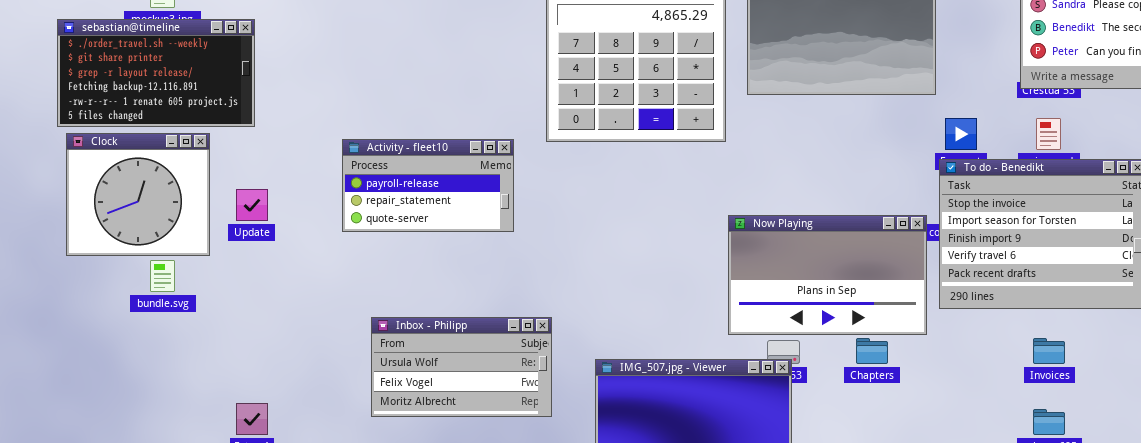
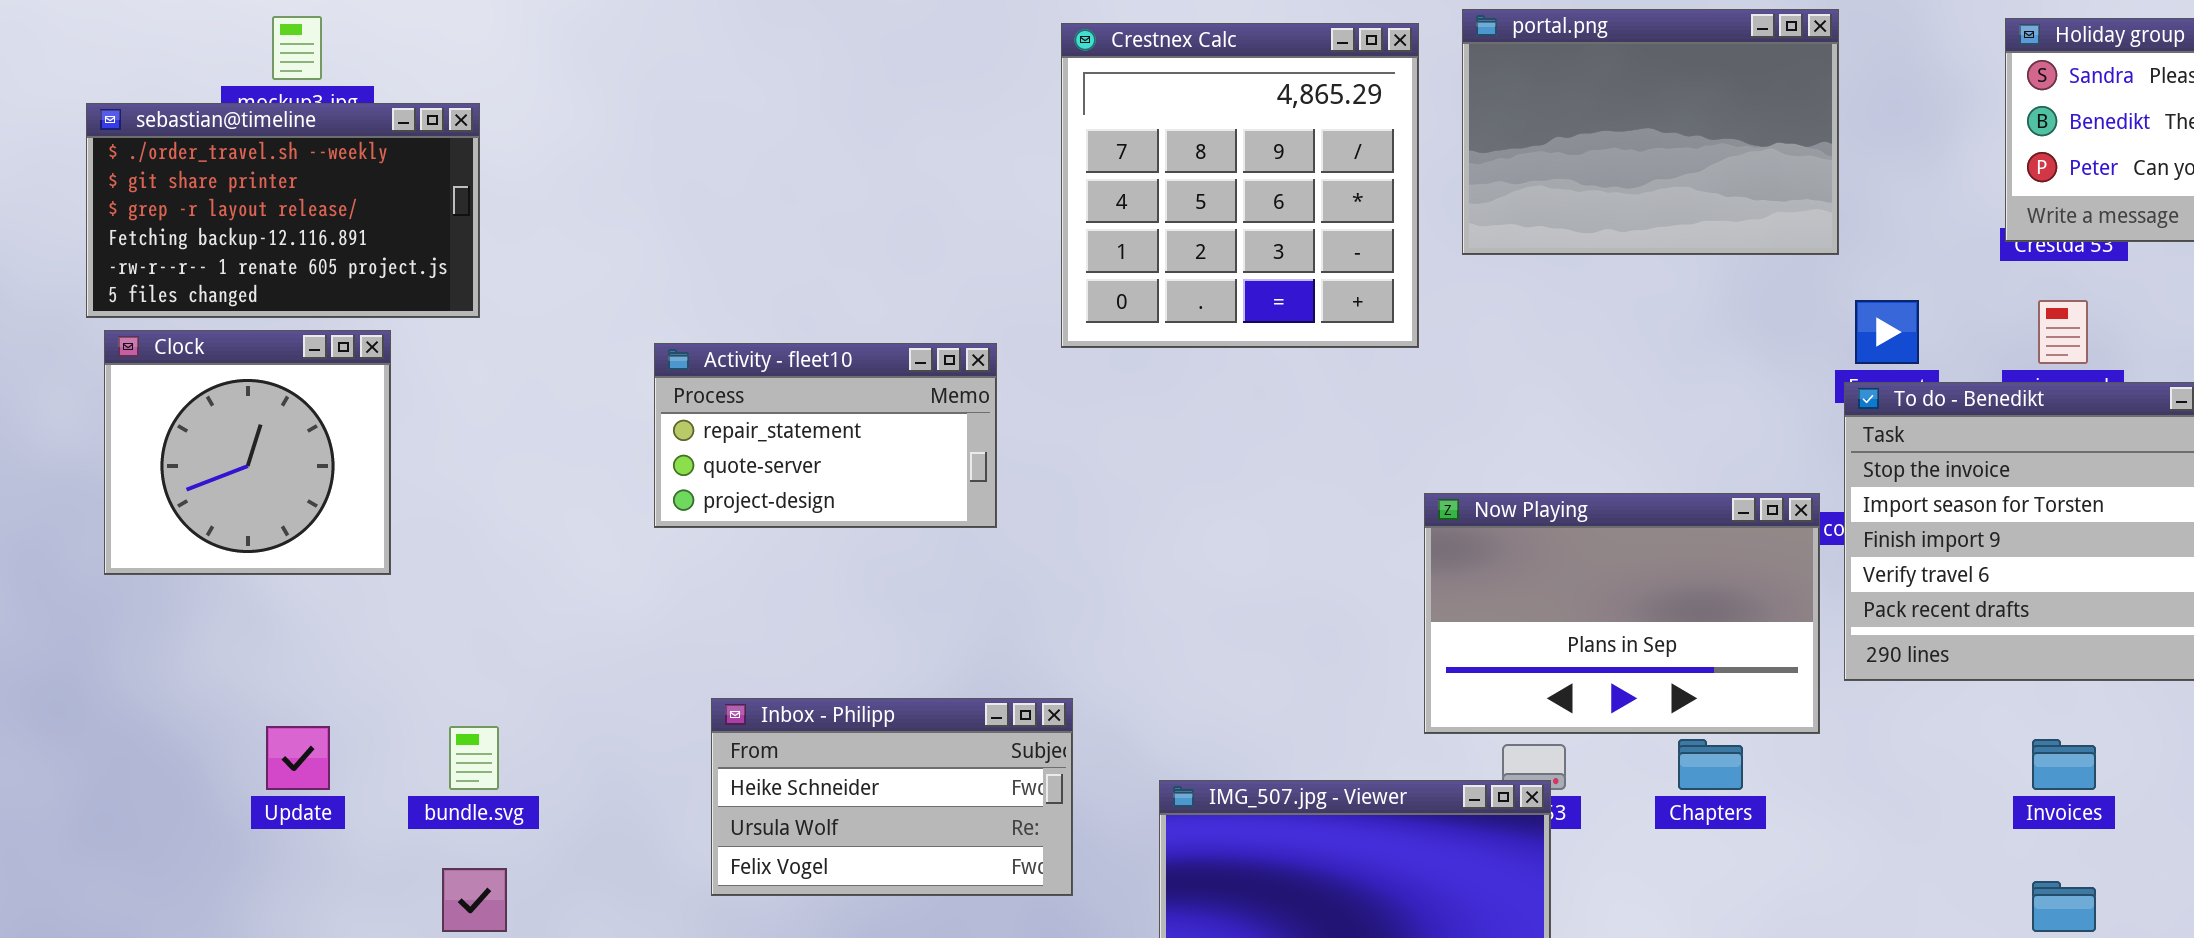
Activity - fleet10: [342,139,514,232] -> [654,343,997,528], scrolled down 1 row
Update: [236,189,268,221] -> [266,726,330,790], moved
bundle.svg: [150,260,175,292] -> [449,726,499,790], moved
Inbox - Philipp: [371,317,552,417] -> [711,698,1073,896], scrolled up 1 row

